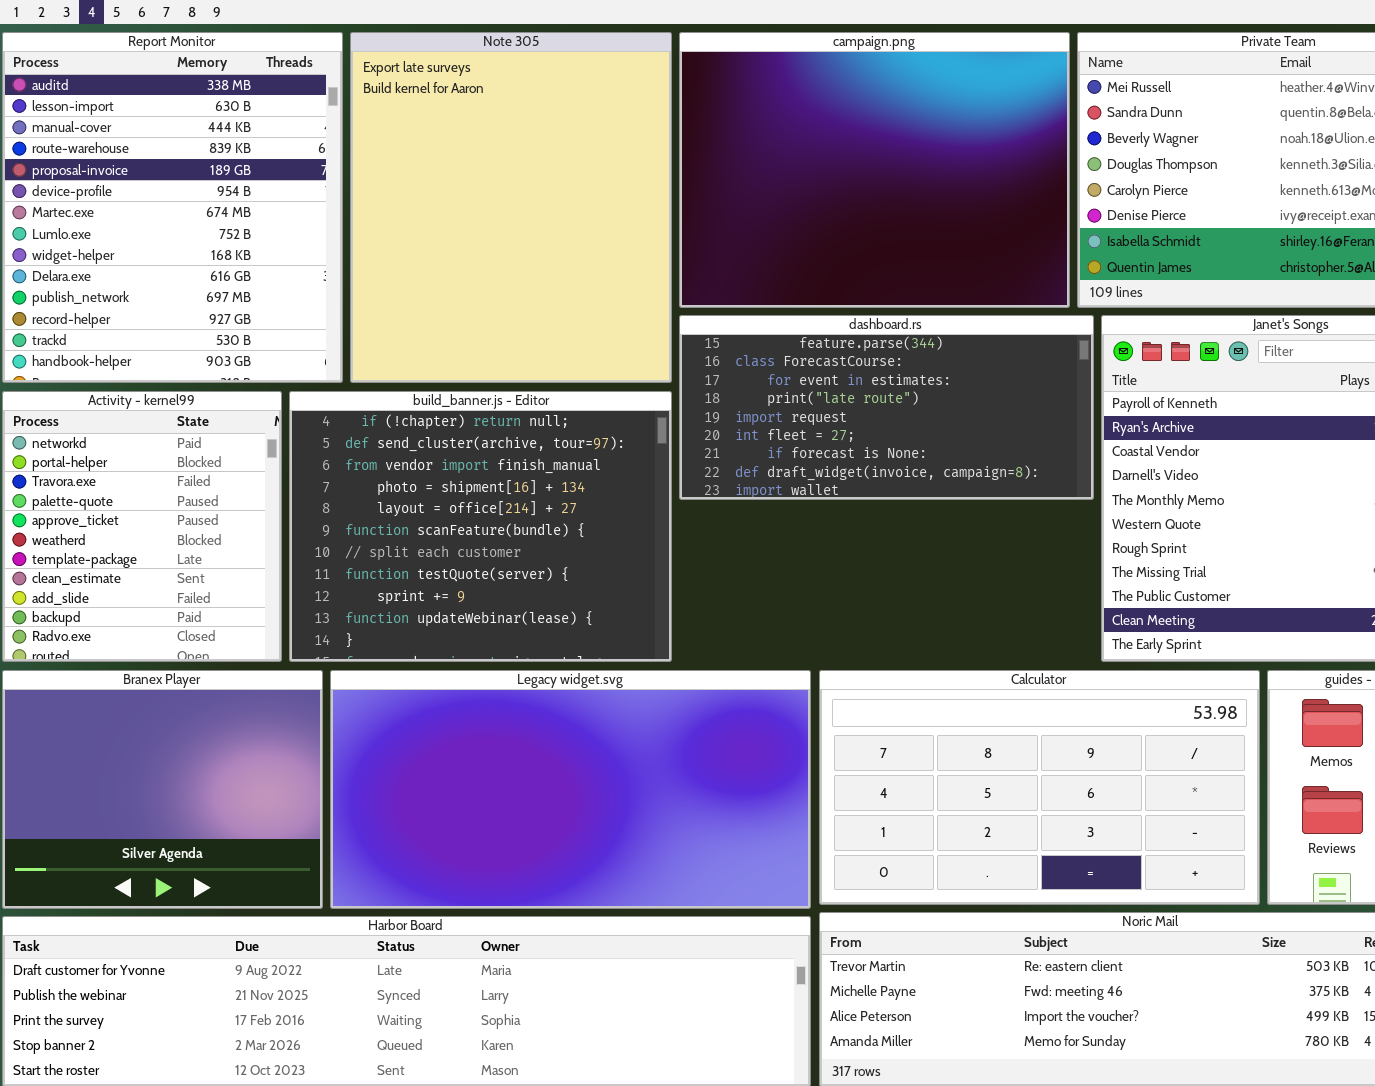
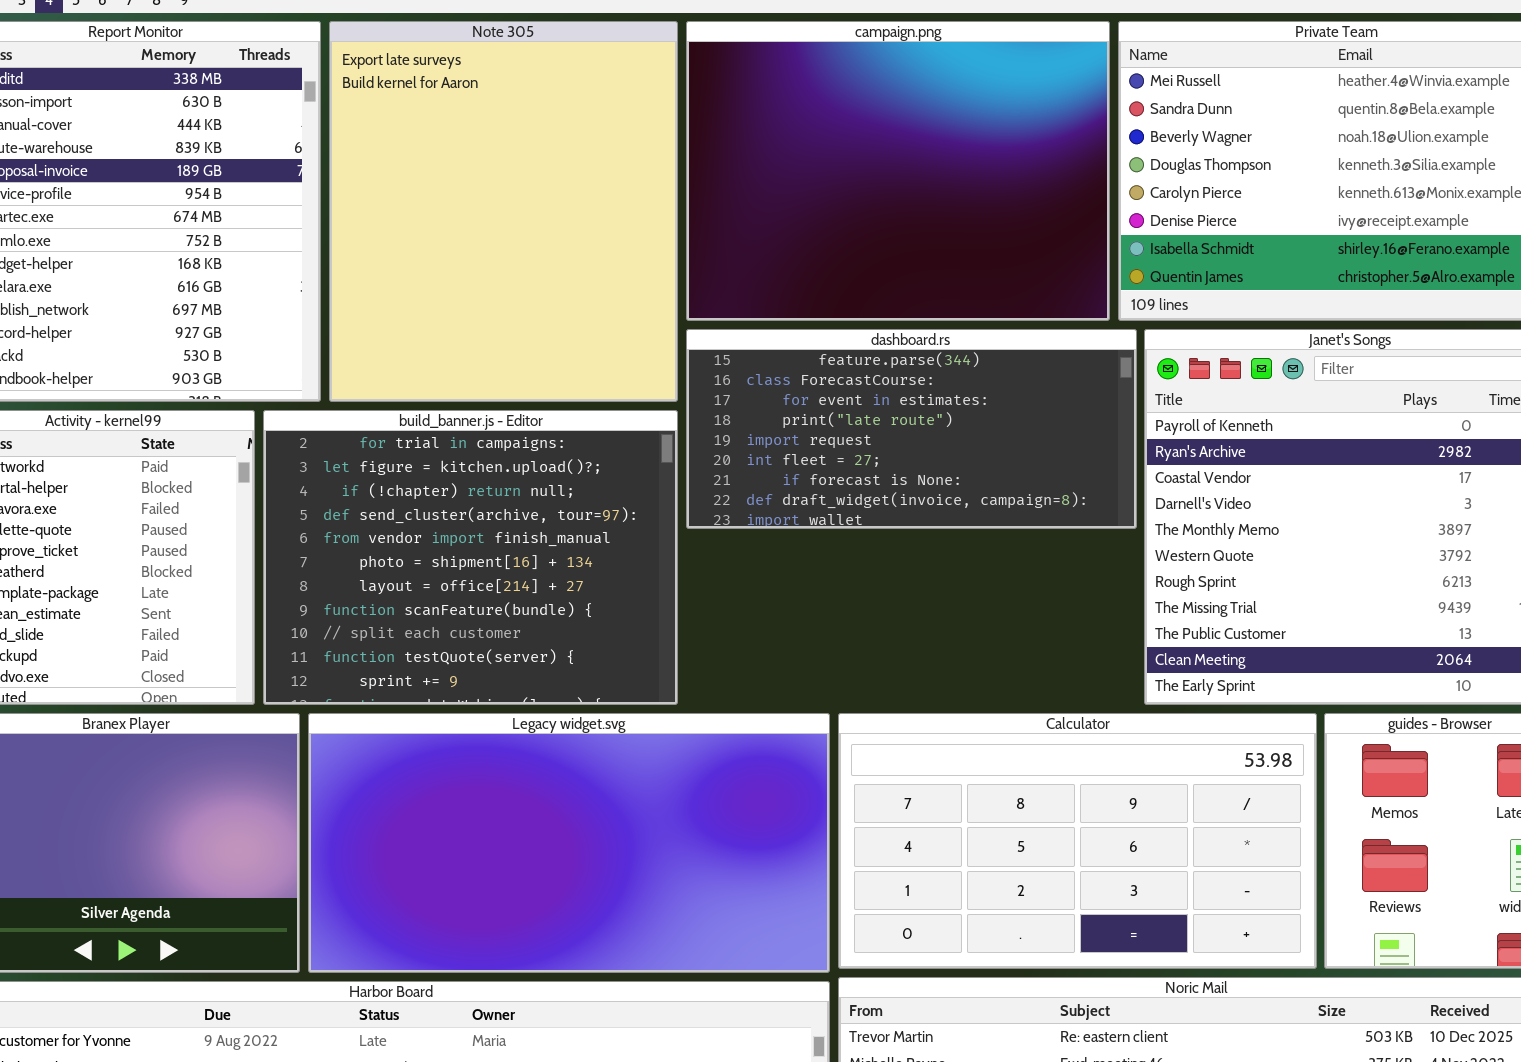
build_banner.js - Editor: [289,391,672,662] -> [263,410,678,705], scrolled up 2 rows

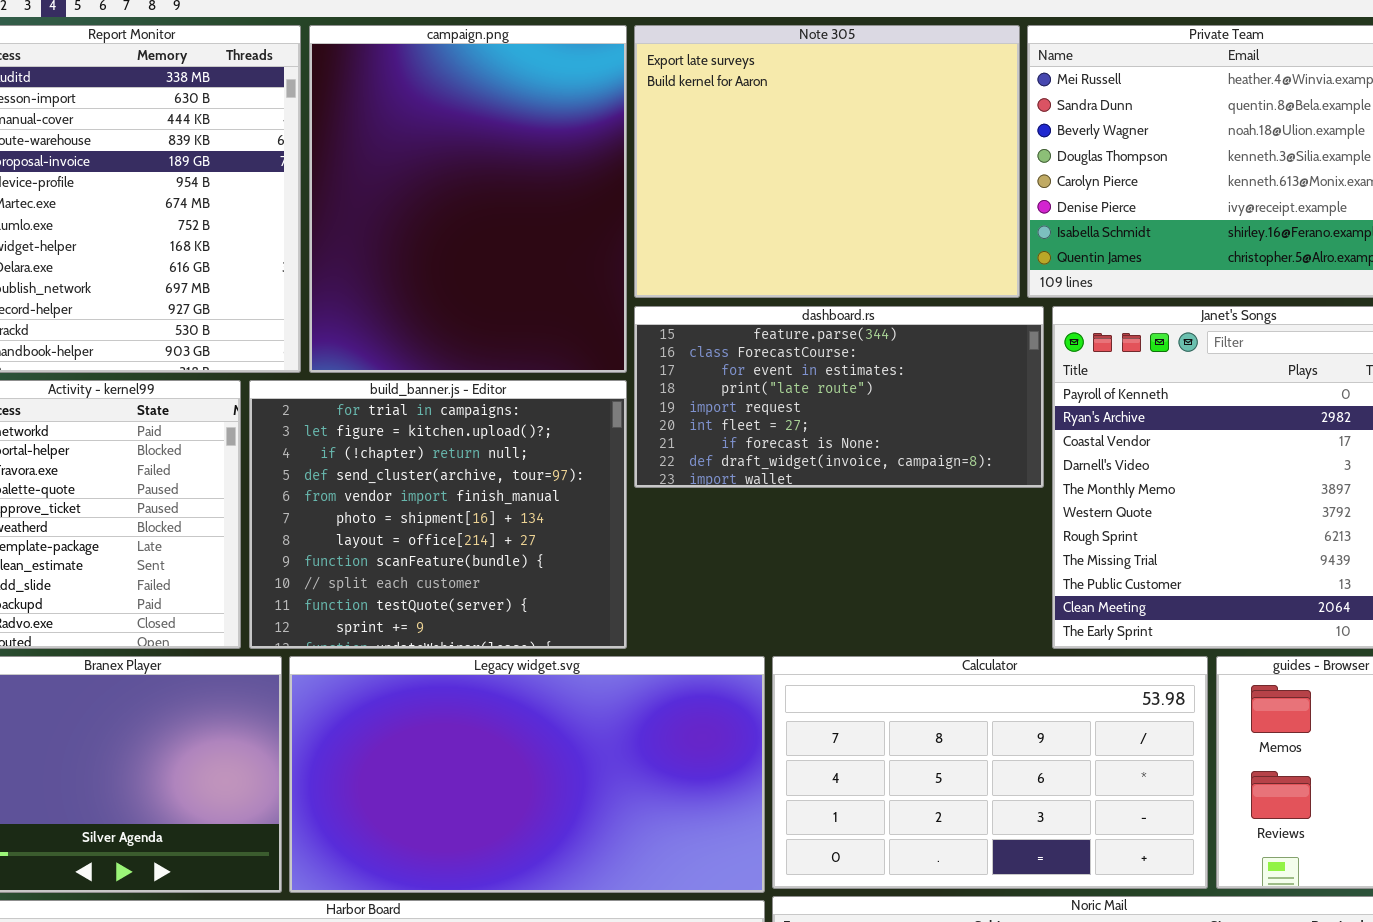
Note 305: [329,21,678,402] -> [634,25,1020,298], moved, resized
campaign.png: [686,21,1110,321] -> [309,25,627,373], moved, resized

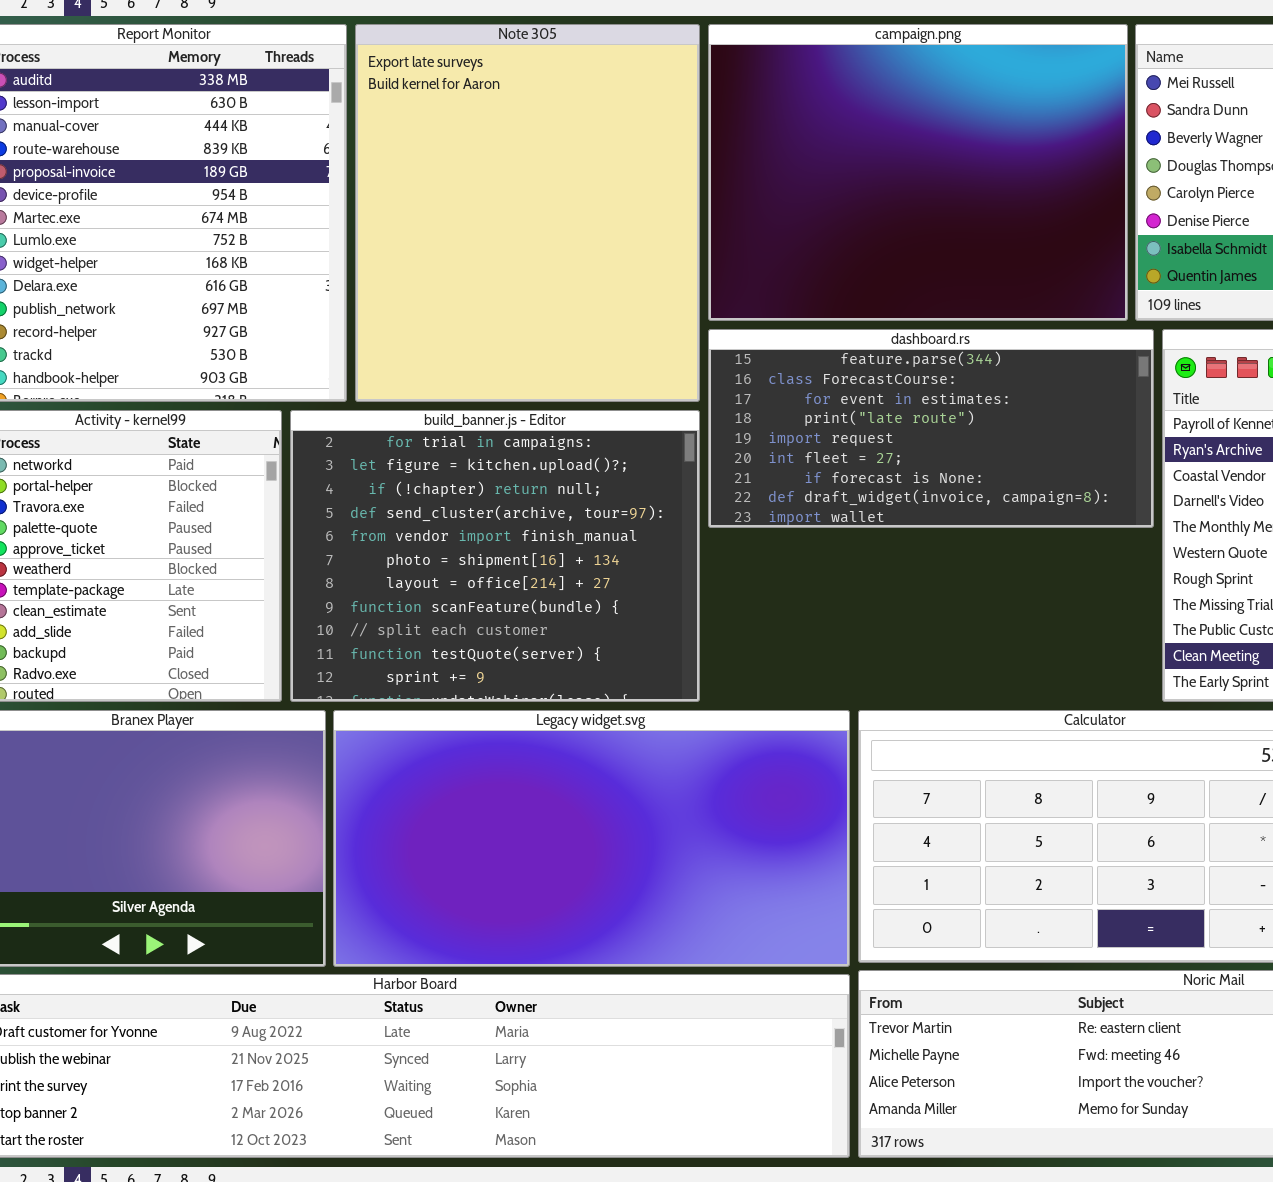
campaign.png: [309,25,627,373] -> [708,24,1128,321], moved, resized
Note 305: [634,25,1020,298] -> [355,24,700,402], moved, resized

